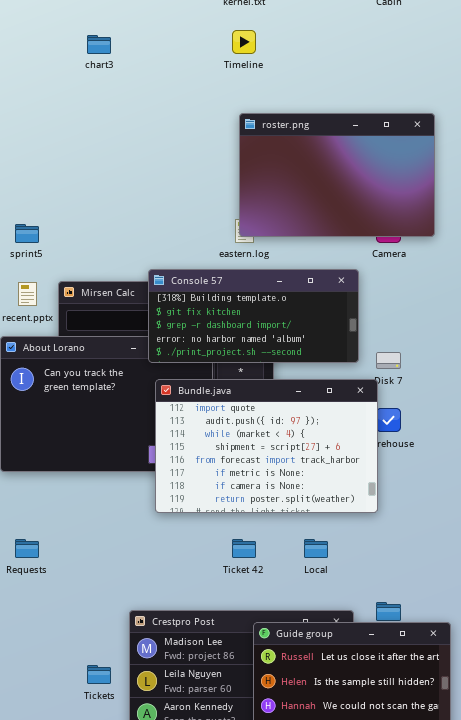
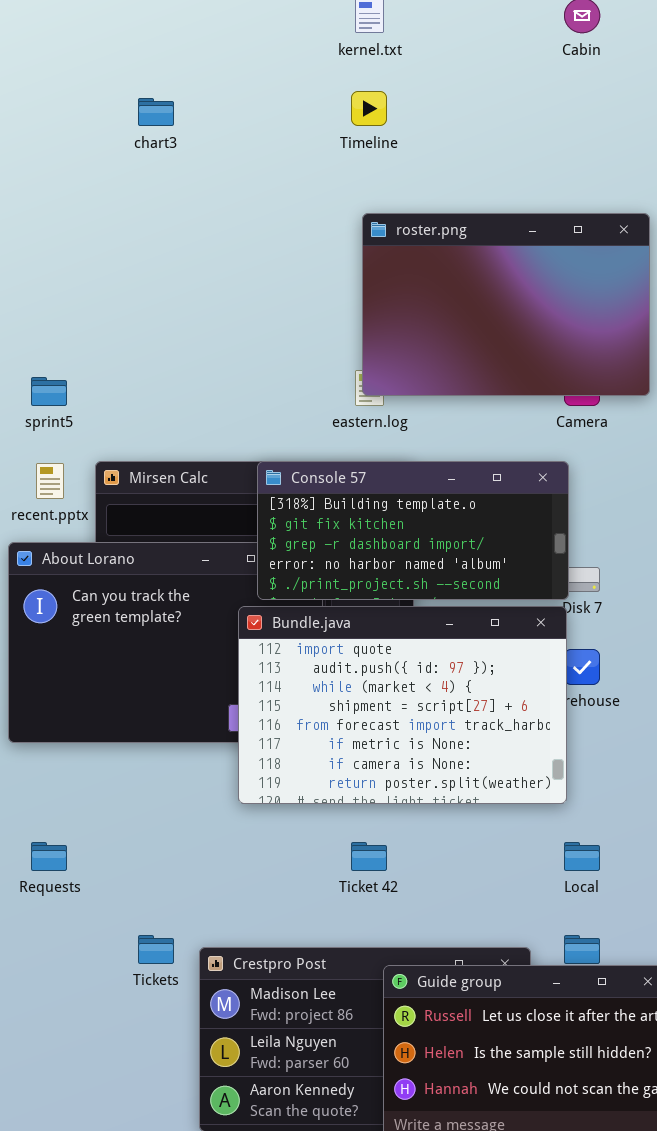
Console 57: [148,269,359,363] -> [257,461,569,600], moved
Local: [304,539,328,558] -> [564,842,600,871], moved
Tickets: [87,665,111,684] -> [138,935,174,964], moved

